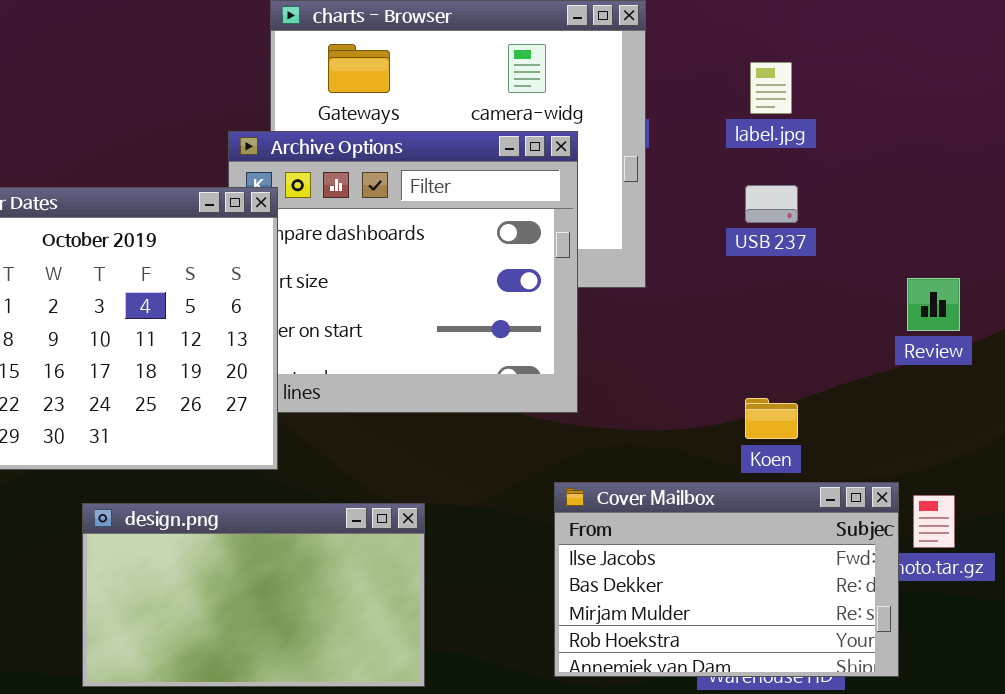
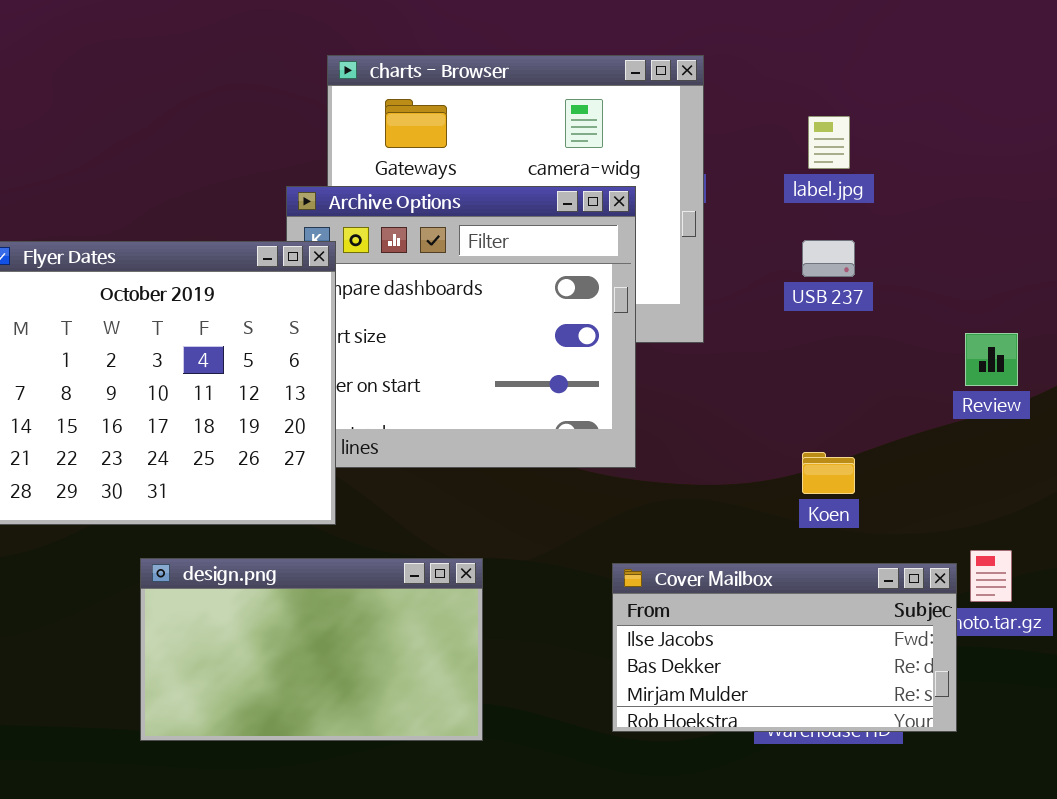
Cover Mailbox: [554,482,899,677] -> [612,563,957,732], resized

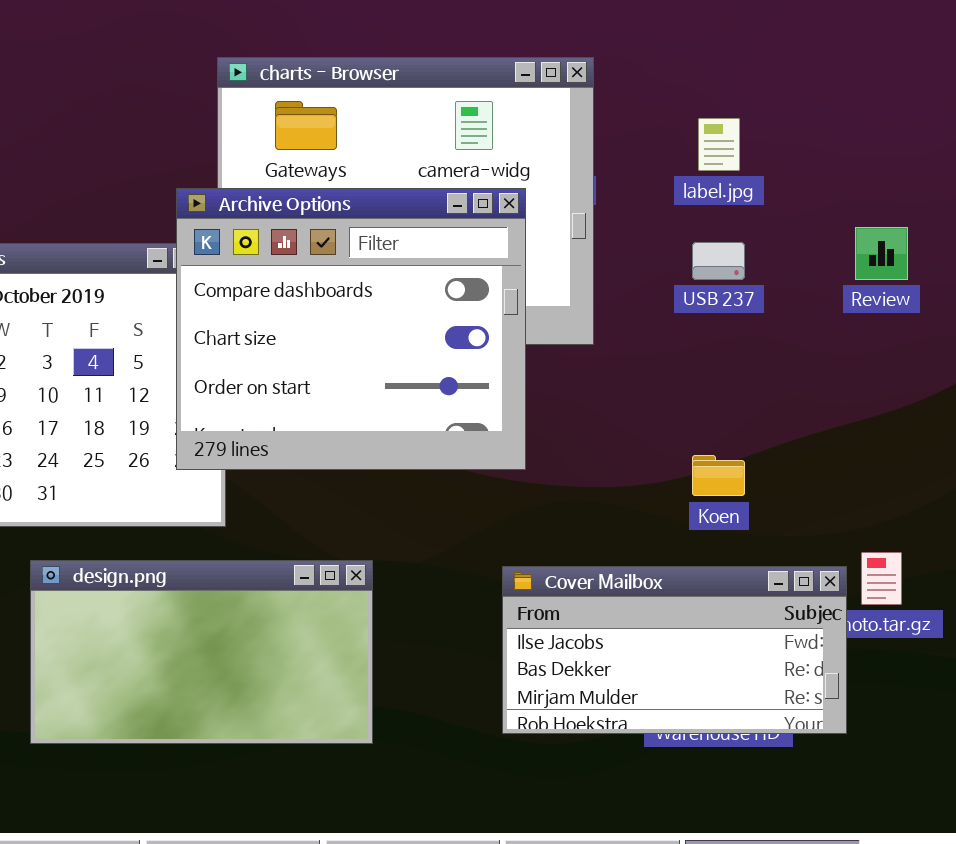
Archive Options: [286,186,636,468] -> [176,188,526,470], raised
Review: [965,333,1018,386] -> [855,227,908,280], moved

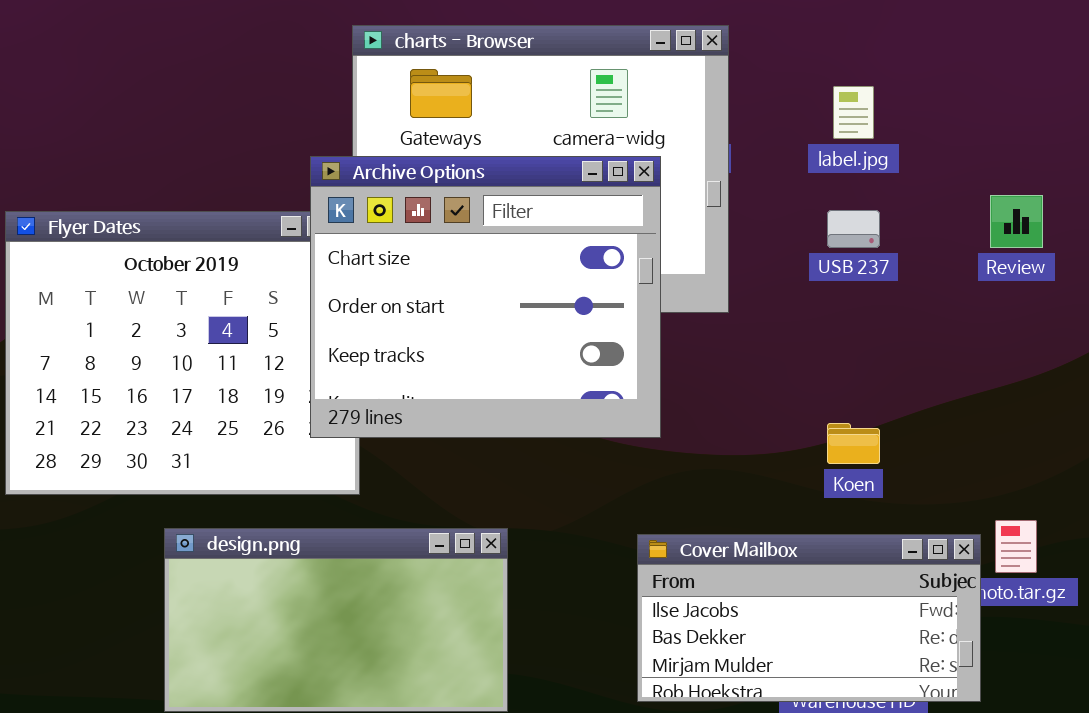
Archive Options: [176,188,526,470] -> [310,156,661,438], scrolled down 1 row

